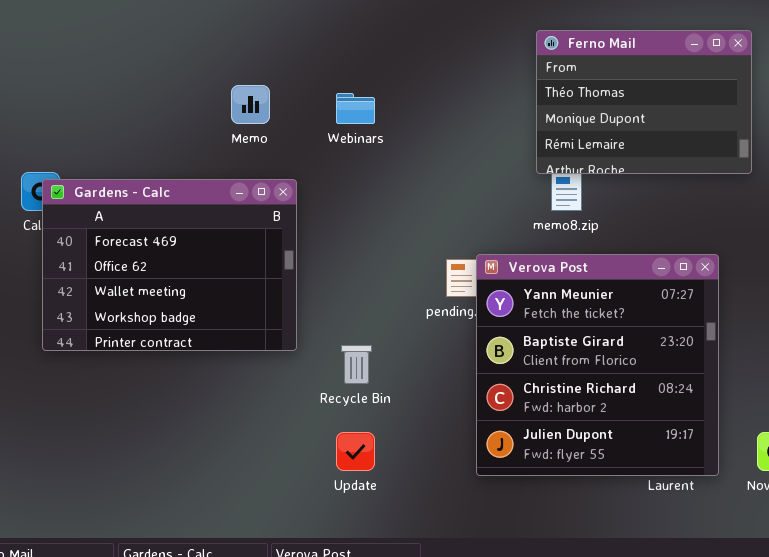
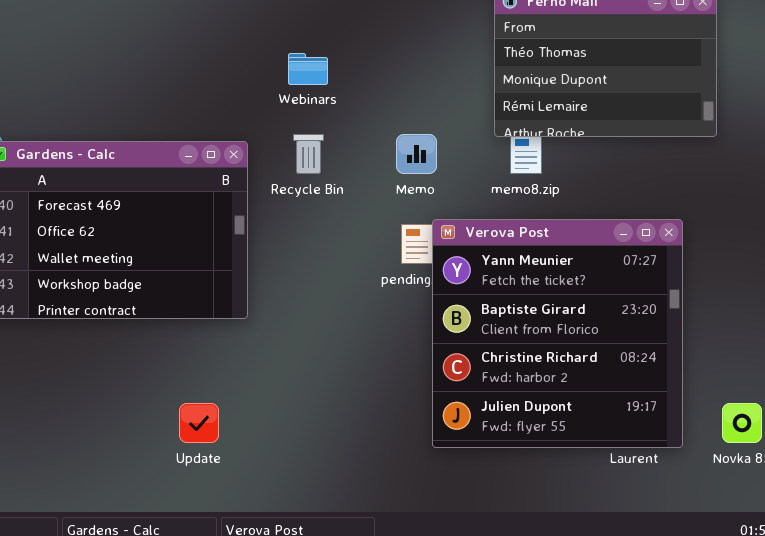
Memo: [231,85,270,124] -> [396,134,437,174], moved
Recycle Bin: [341,345,372,384] -> [293,134,324,174], moved
Update: [336,432,375,471] -> [179,403,219,443], moved

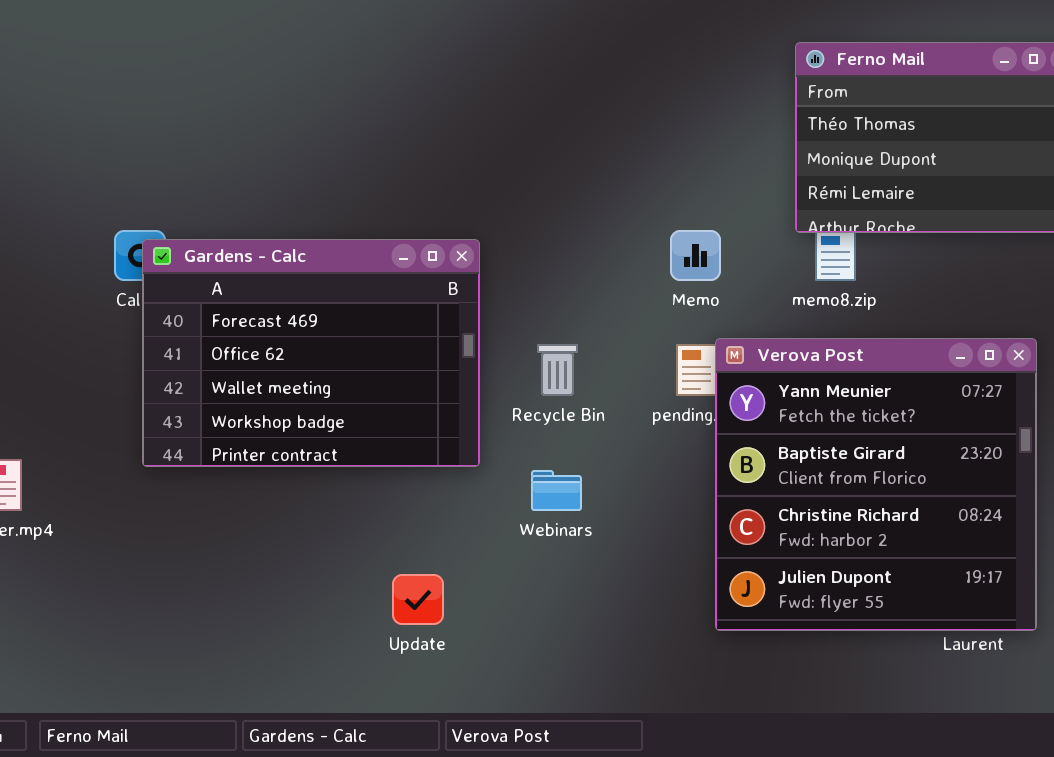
Webinars: [288,53,328,85] -> [531,470,582,511], moved
Recycle Bin: [293,134,324,174] -> [537,344,578,396], moved

